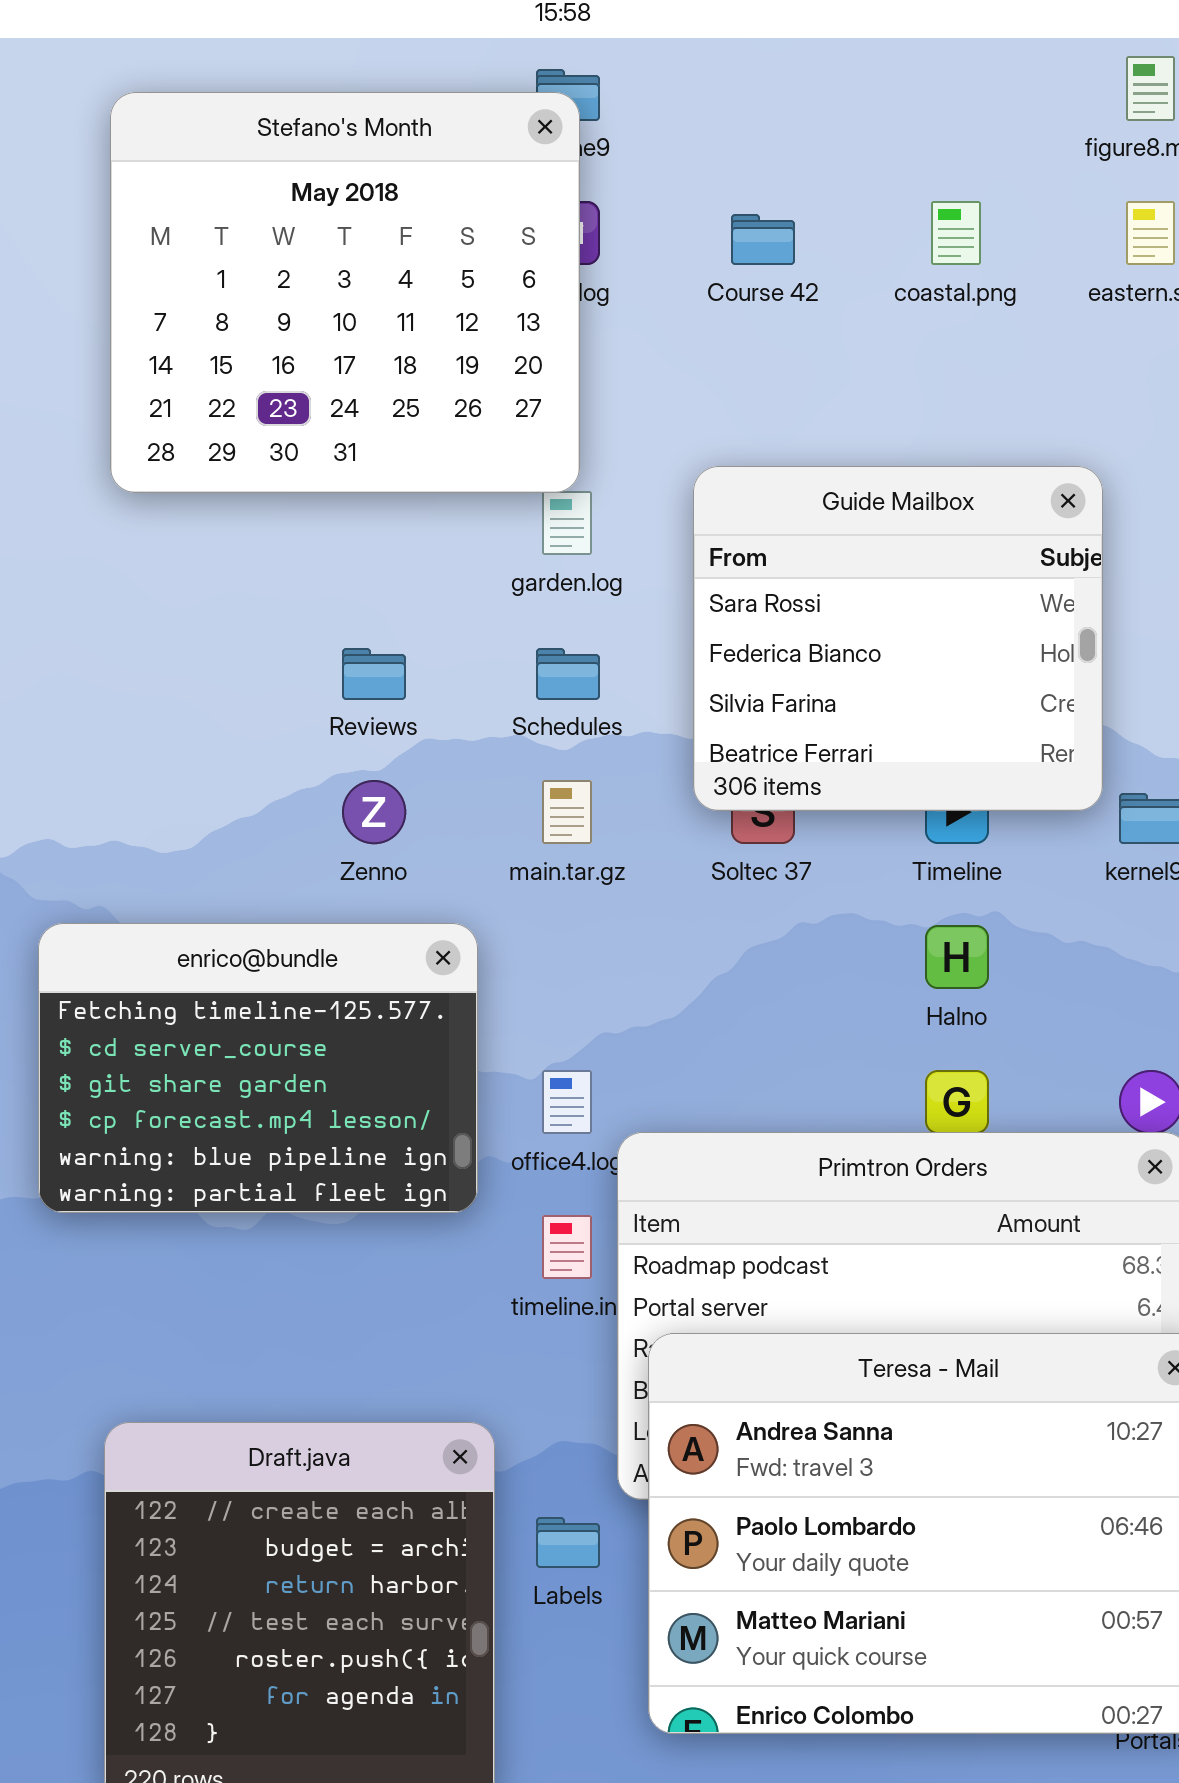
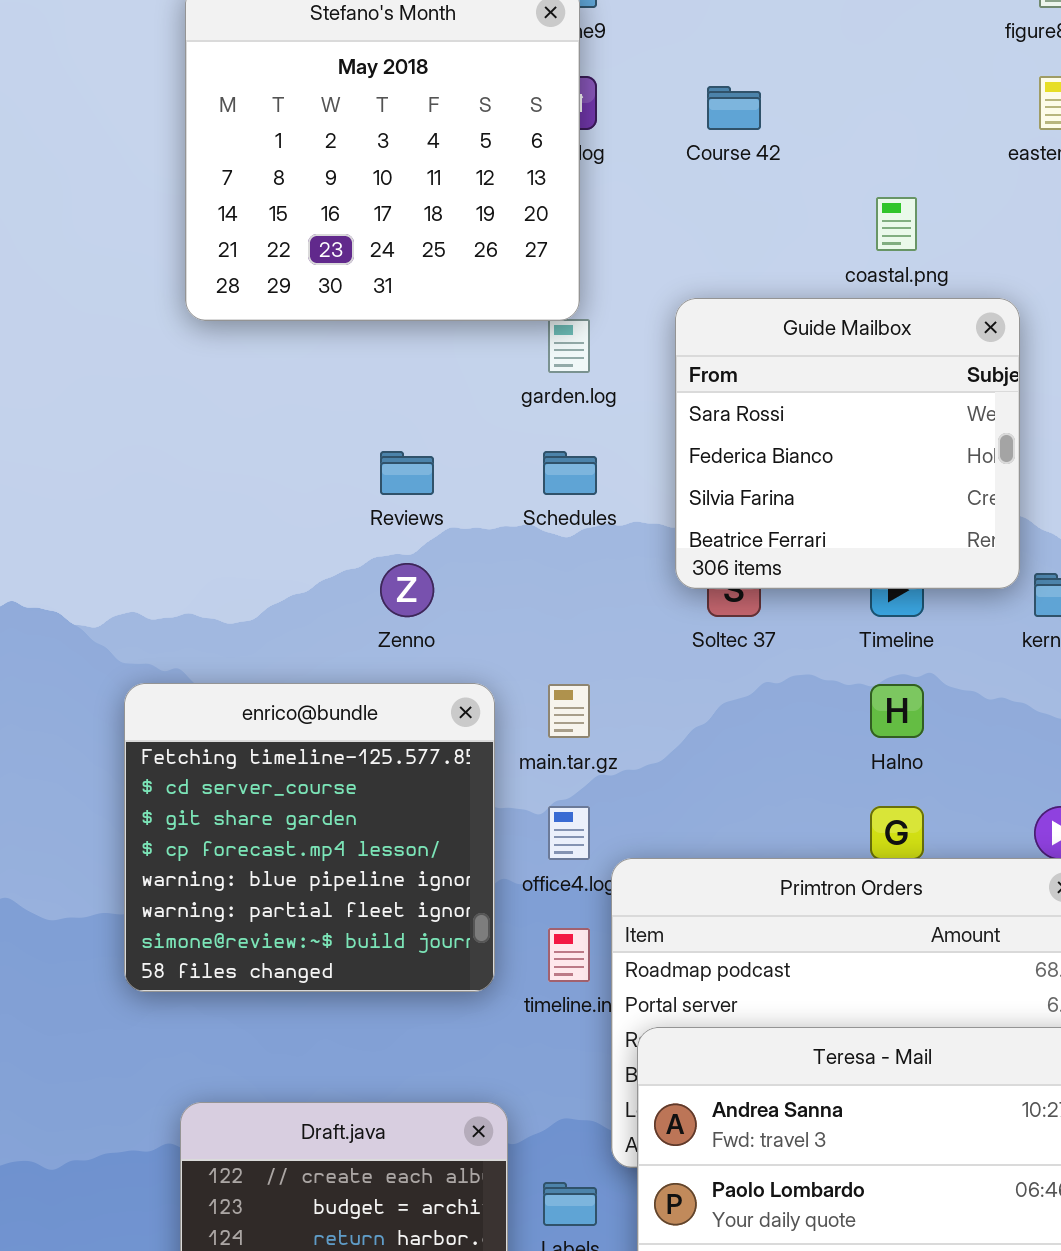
coastal.png: [931,201,981,265] -> [876,197,917,251], moved
main.tar.gz: [542,780,592,844] -> [548,684,590,738], moved
enrico@bundle: [38,923,478,1213] -> [124,683,495,992], resized

